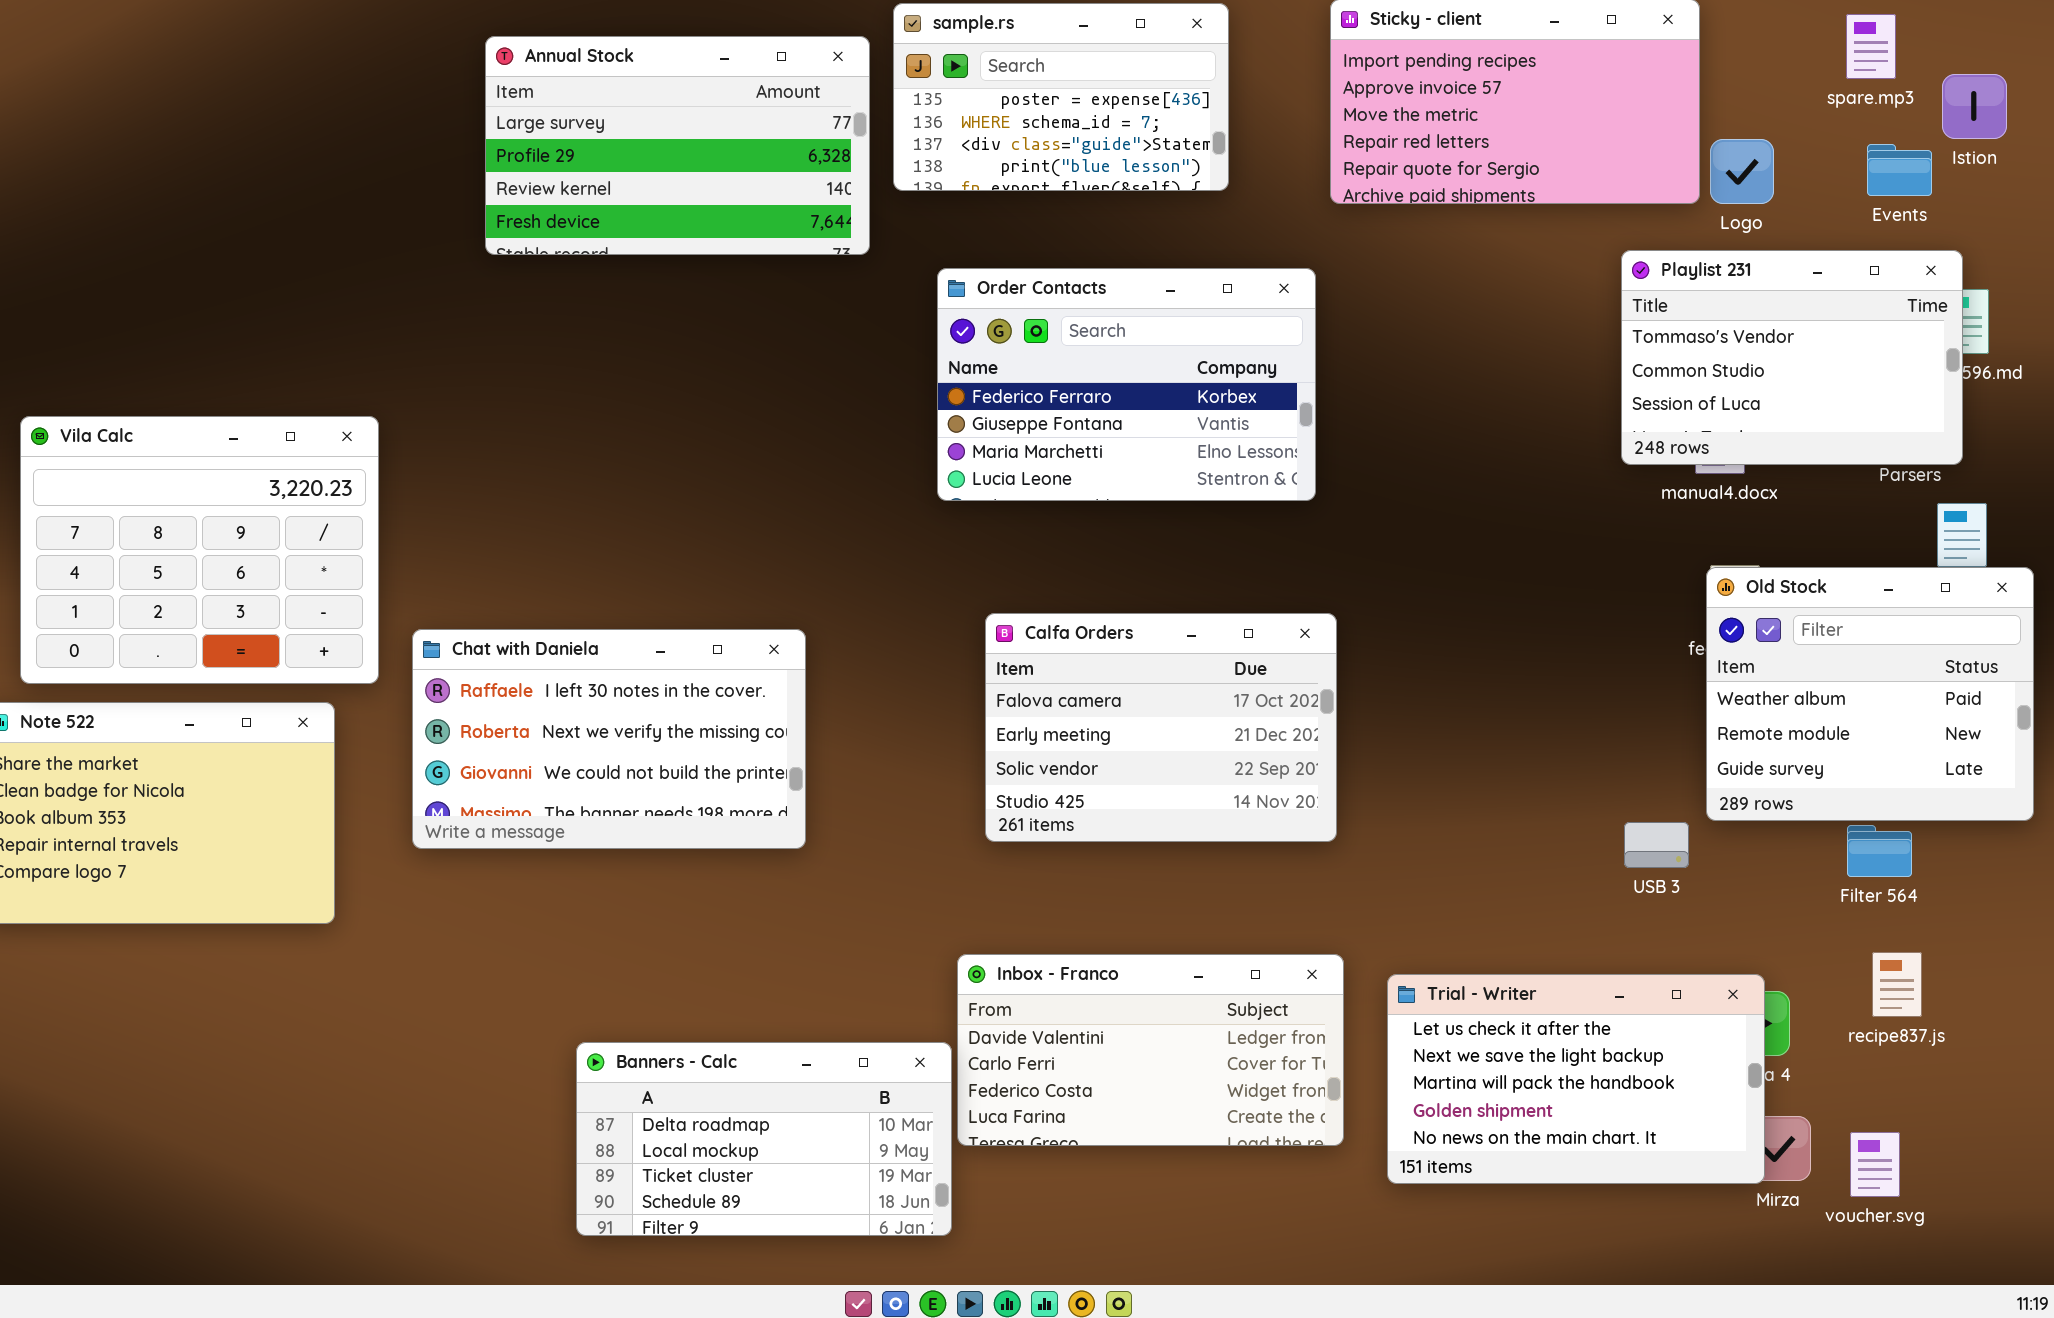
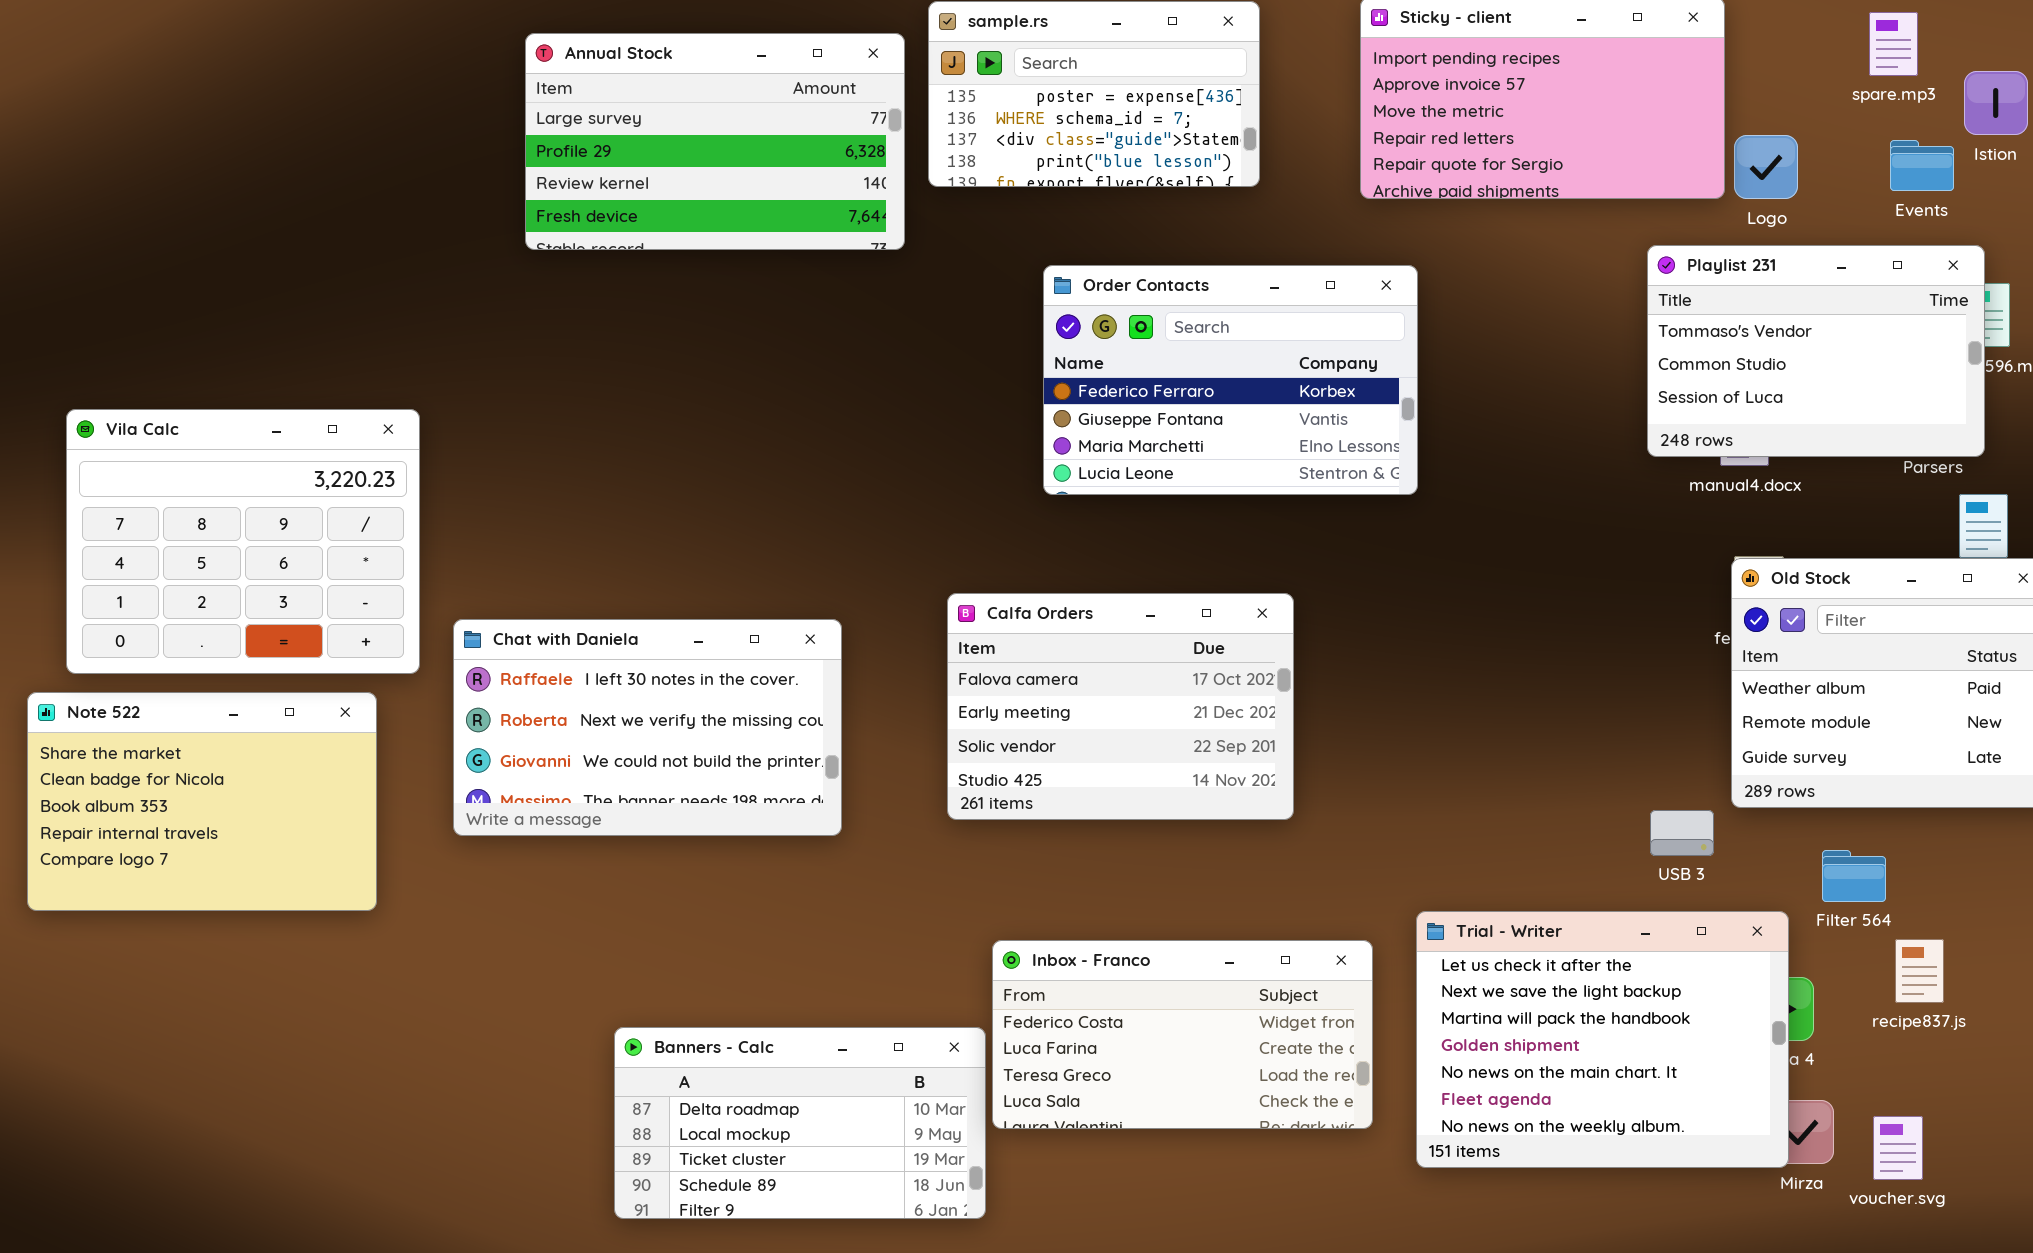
Order Contacts: [937,268,1316,501] -> [1043,265,1418,495], moved
Calfa Orders: [985,613,1337,842] -> [947,593,1294,820], moved
Filter 564: [1847,825,1912,877] -> [1822,850,1886,902], moved
Inbox - Franco: [957,954,1344,1146] -> [992,940,1373,1129], scrolled down 2 rows
Trial - Writer: [1387,974,1765,1184] -> [1416,911,1789,1168], resized

